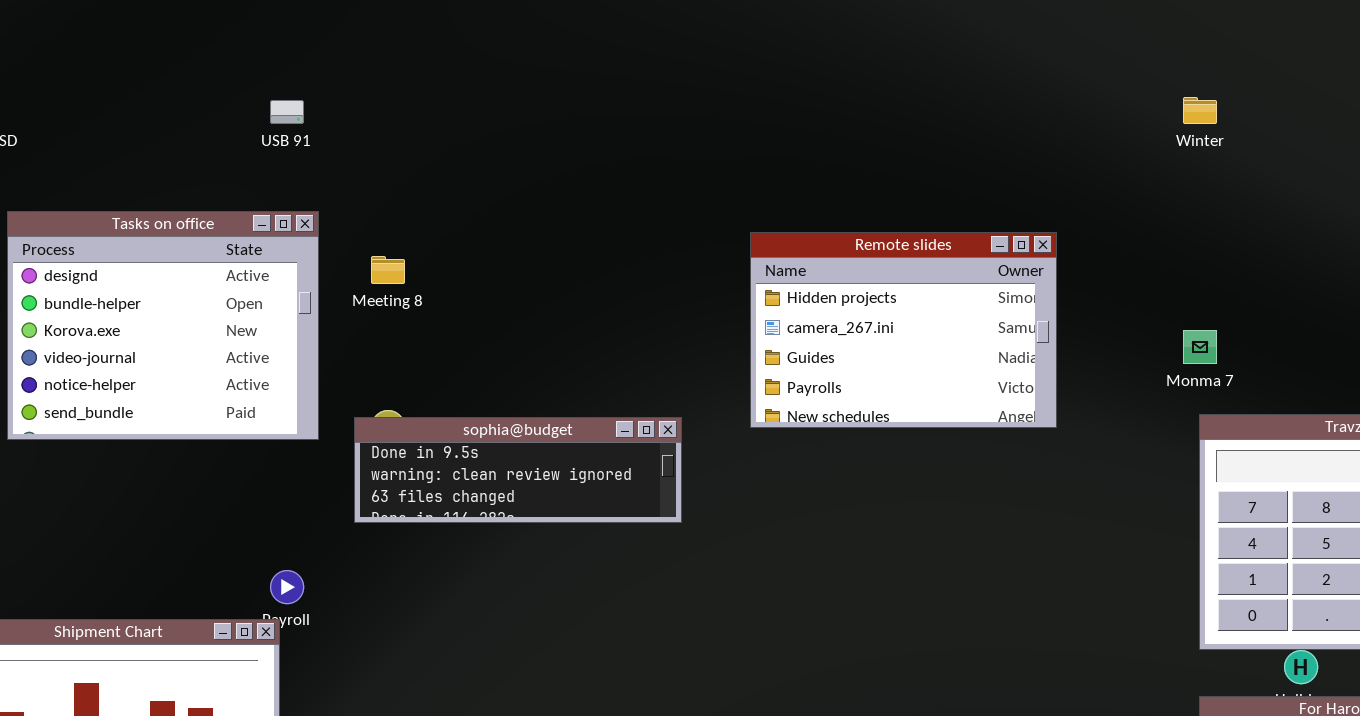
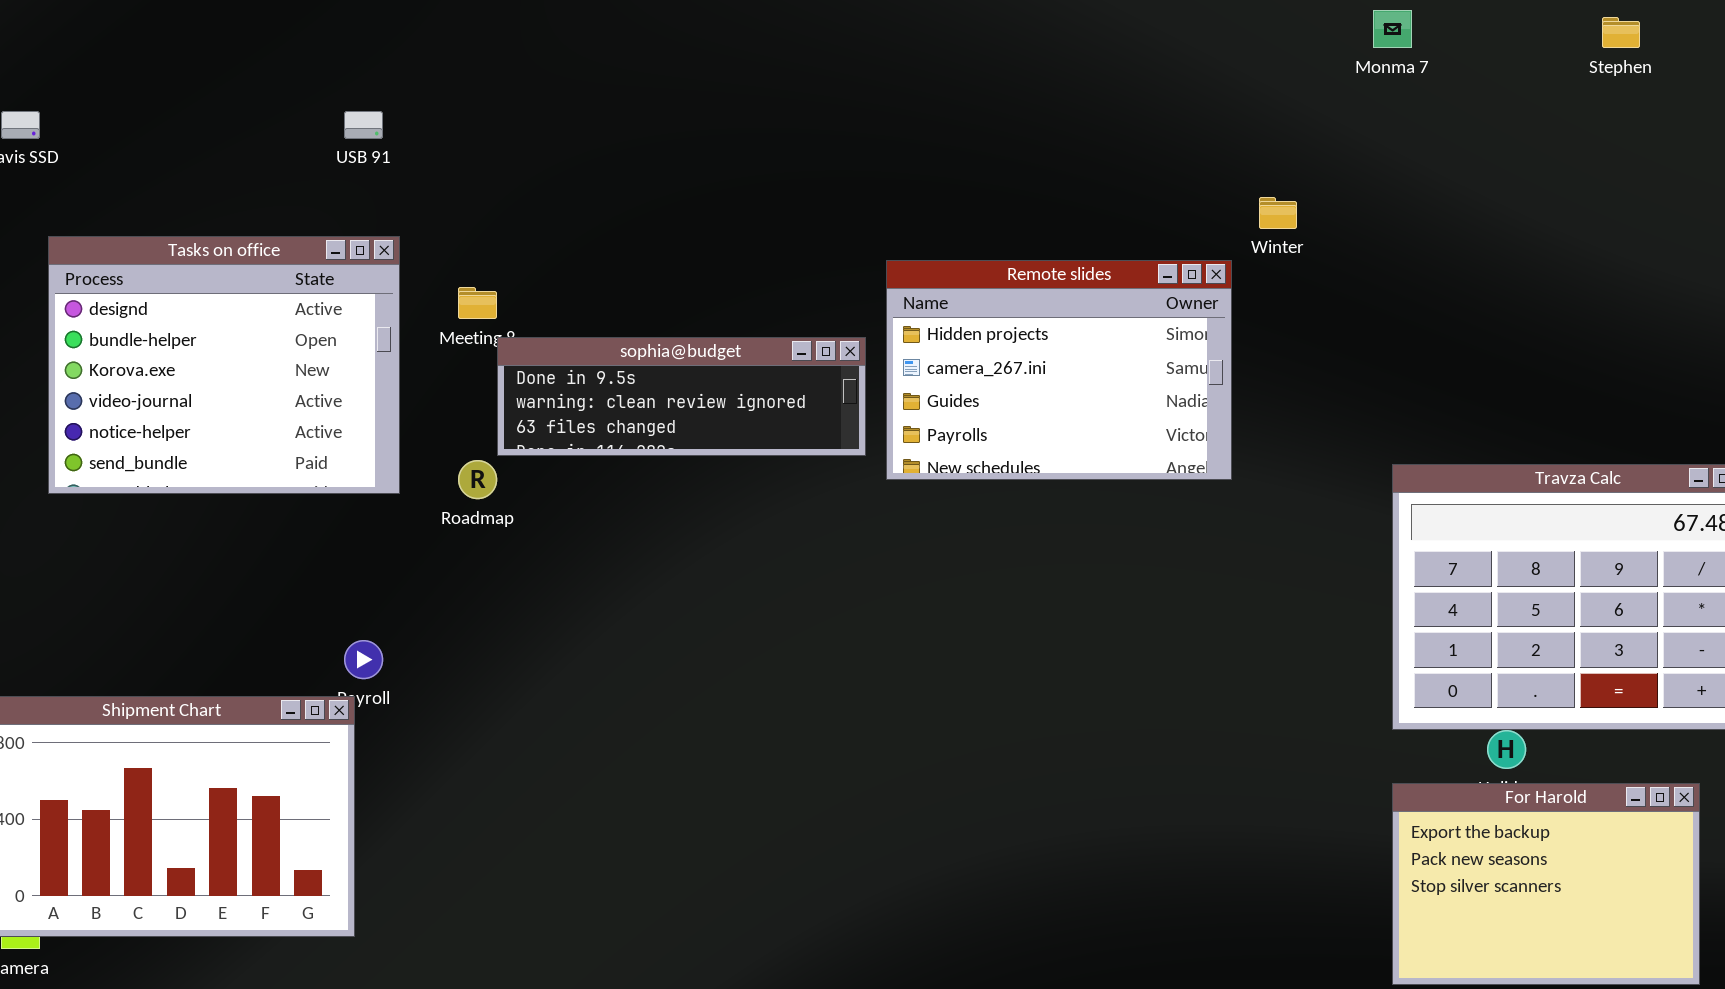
Winter: [1183,97,1217,124] -> [1259,197,1297,229], moved
Monma 7: [1183,330,1217,364] -> [1373,10,1412,48], moved
sophia@budget: [354,417,682,523] -> [497,337,866,456], moved

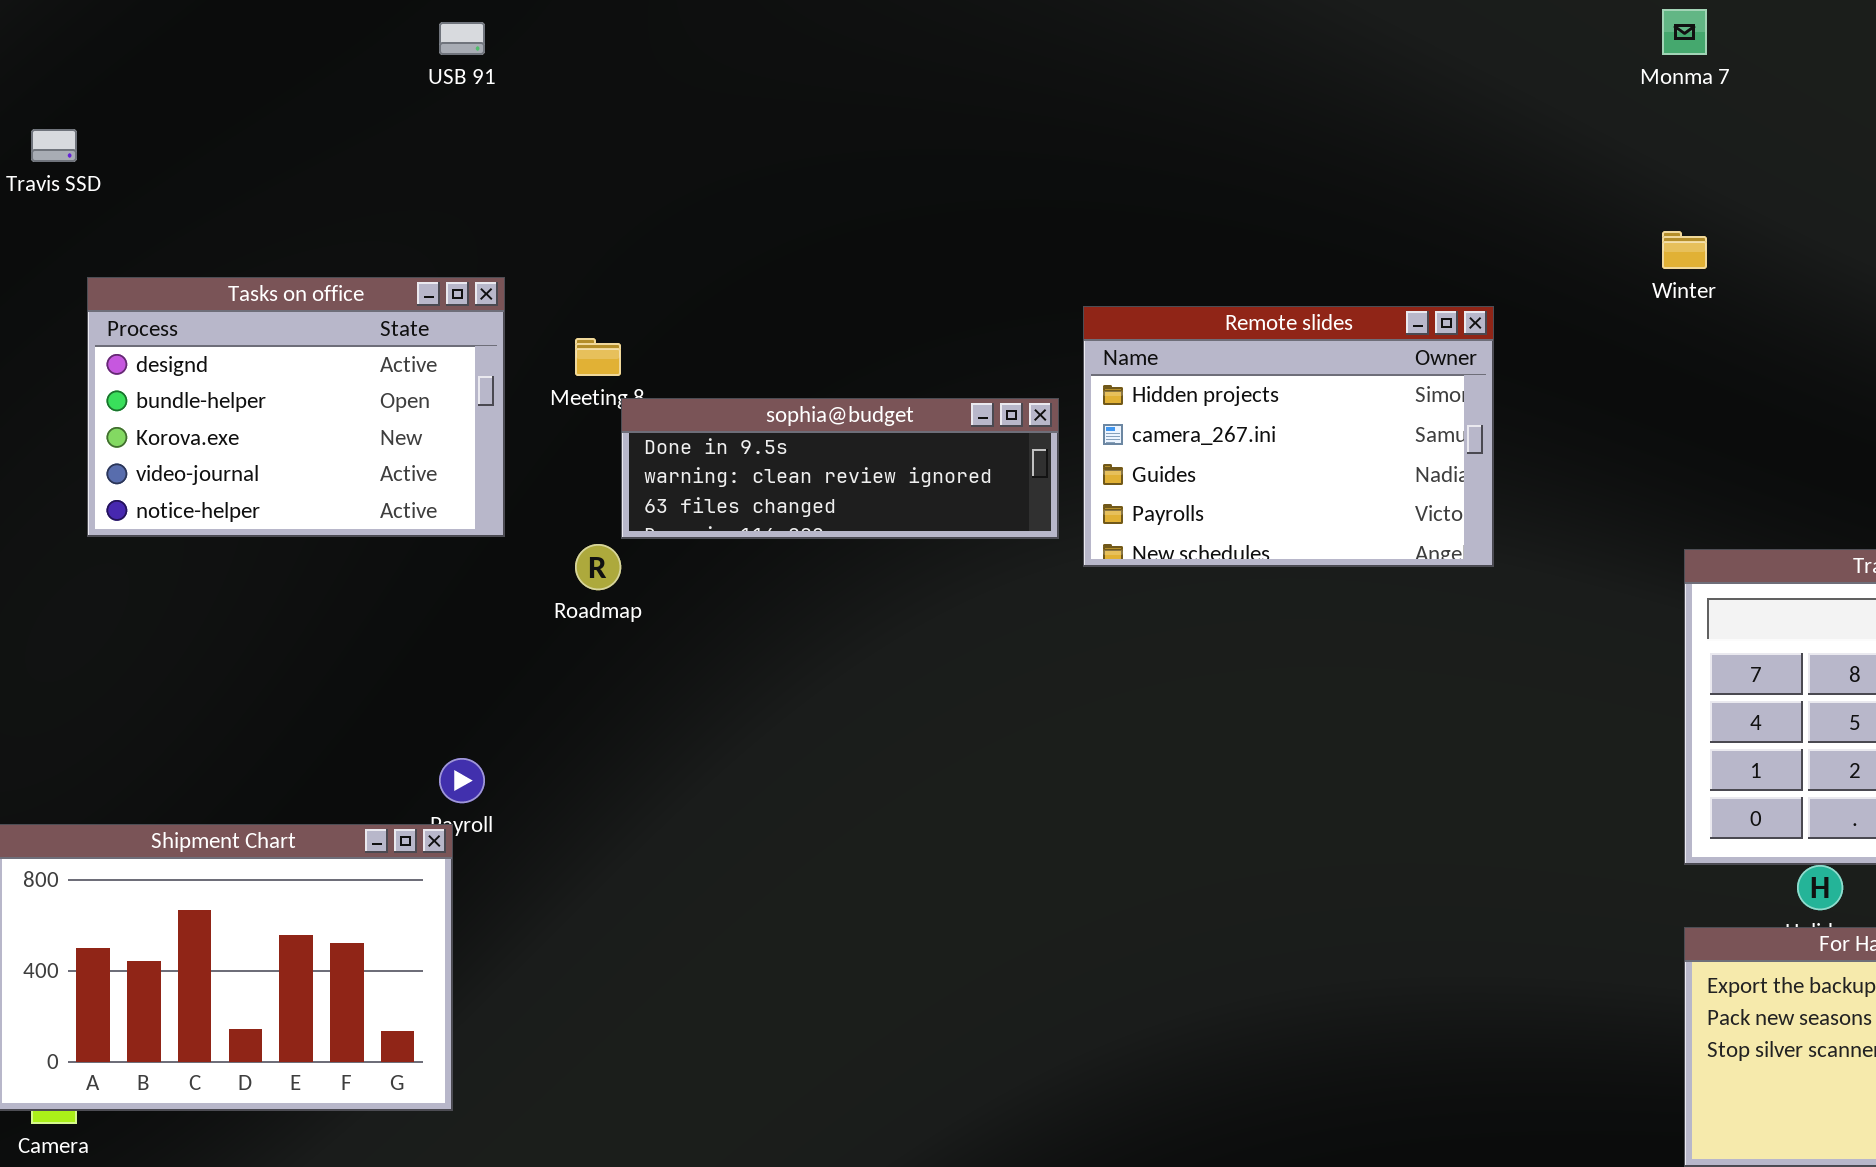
USB 91: [344,111,383,139] -> [439,22,485,55], moved
Winter: [1259,197,1297,229] -> [1662,231,1707,269], moved
Tasks on office: [48,236,400,494] -> [87,277,505,537], resized

